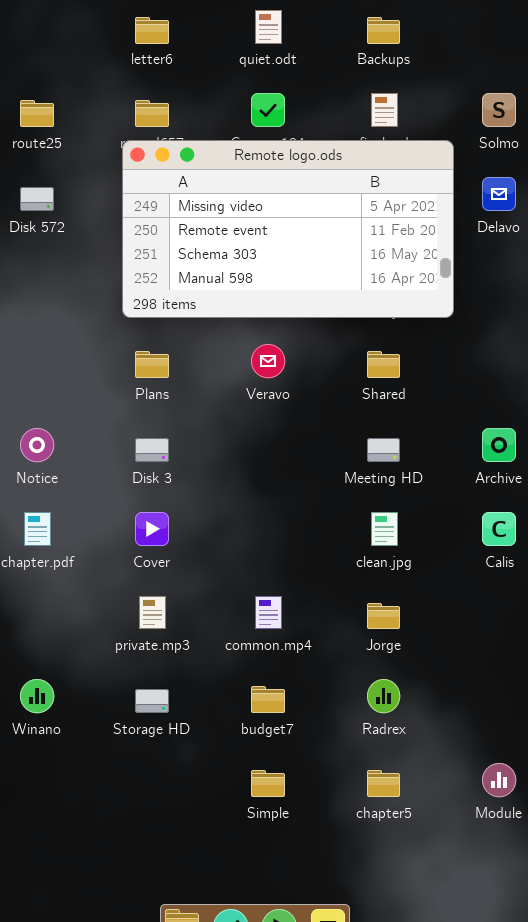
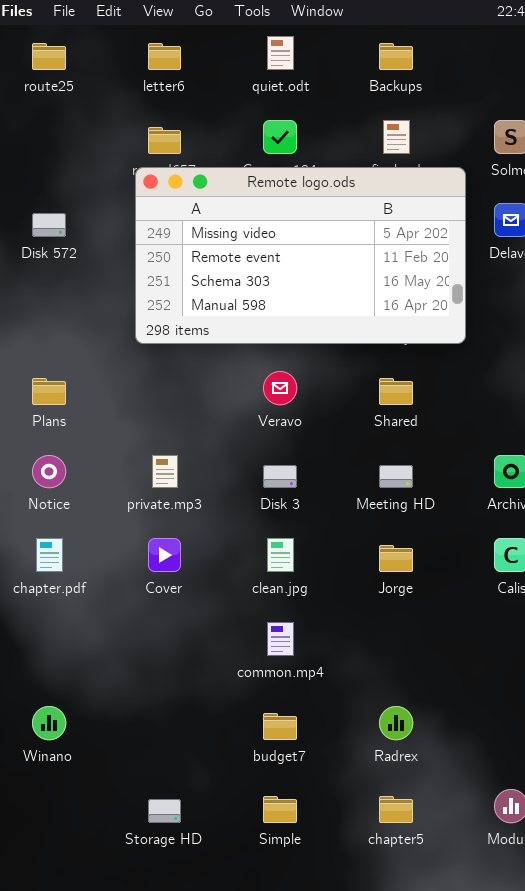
route25: [20,100,54,127] -> [32,43,66,70], moved
Plans: [135,351,169,378] -> [32,378,66,405], moved
Disk 3: [135,438,169,462] -> [263,465,297,488], moved
clean.jpg: [371,512,398,546] -> [267,538,294,572], moved
private.mp3: [139,596,166,629] -> [152,455,178,488], moved
Jorge: [367,603,400,629] -> [379,545,413,572], moved
Storage HD: [135,689,169,713] -> [148,799,181,823], moved

